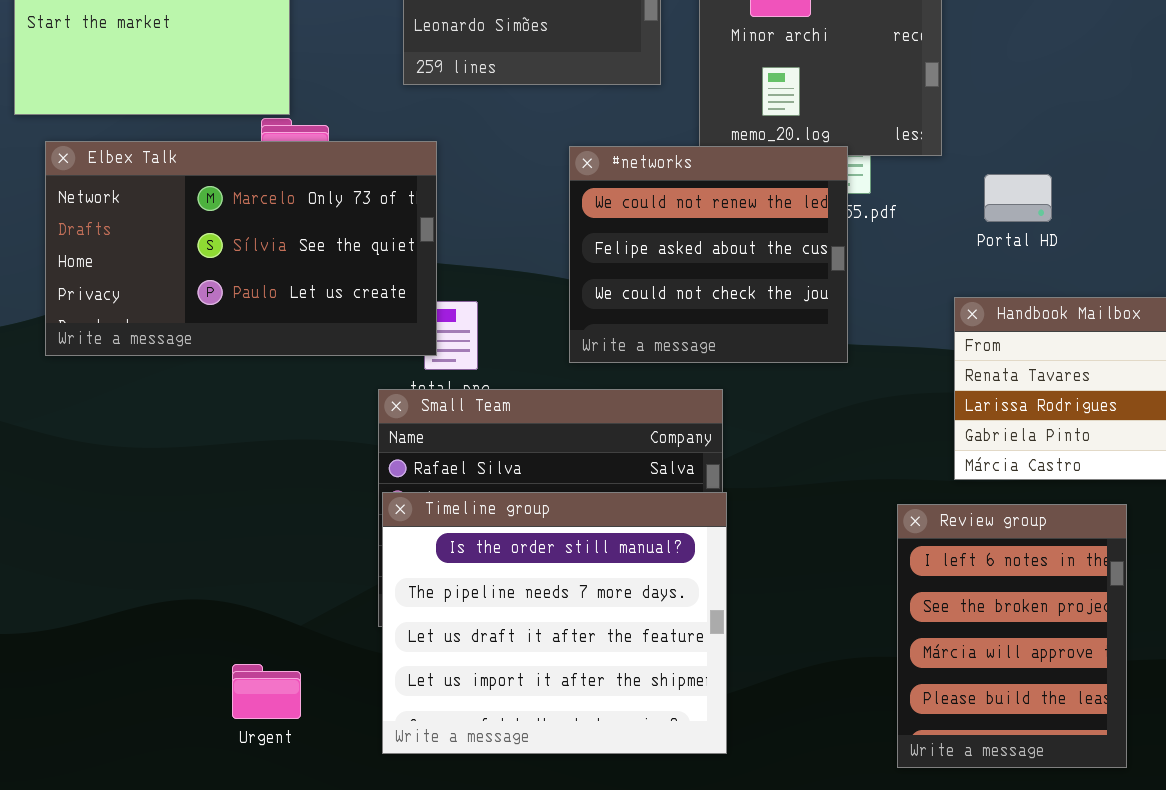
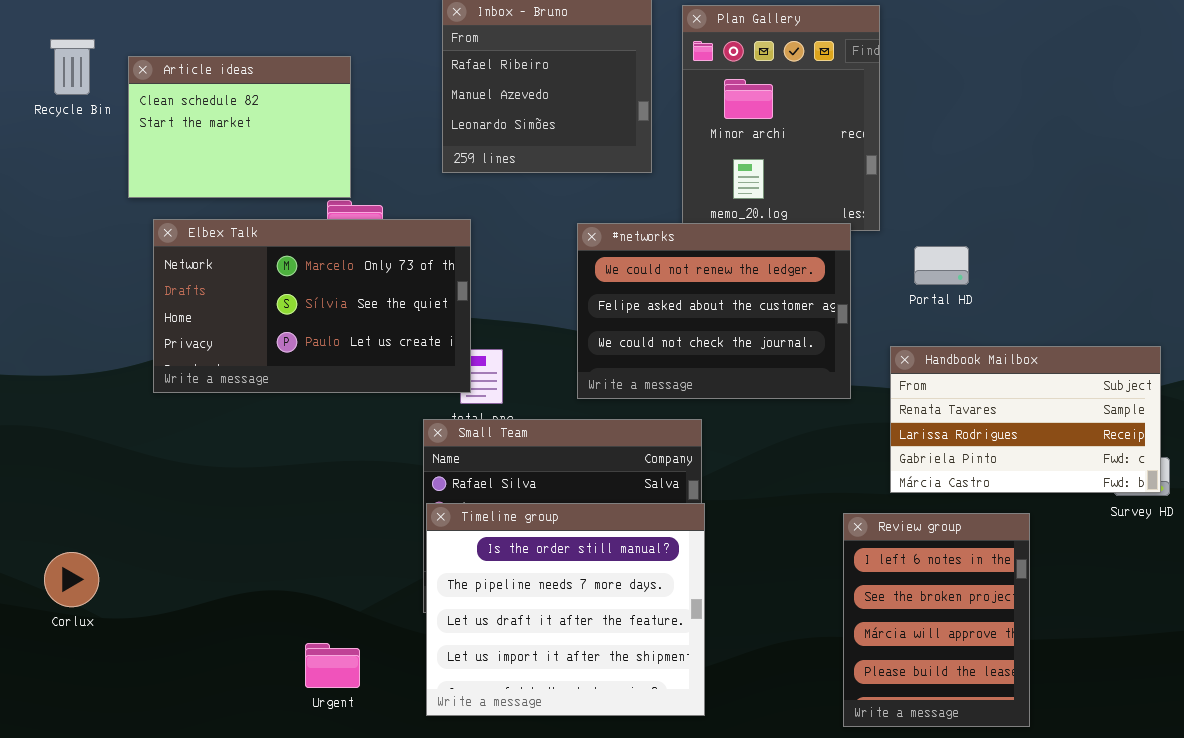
#networks: [569,146,848,363] -> [577,223,851,399], resized

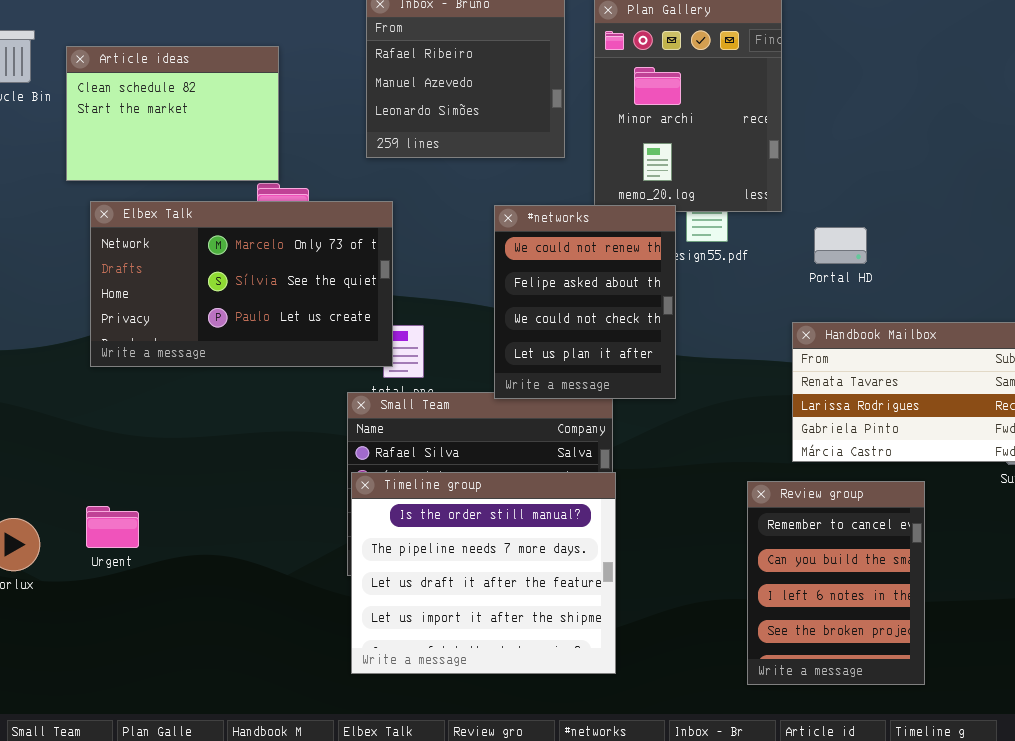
#networks: [577,223,851,399] -> [494,205,676,399], resized
Review group: [843,513,1030,727] -> [747,481,925,685], scrolled up 2 rows
Urgent: [305,643,360,688] -> [86,506,139,548], moved

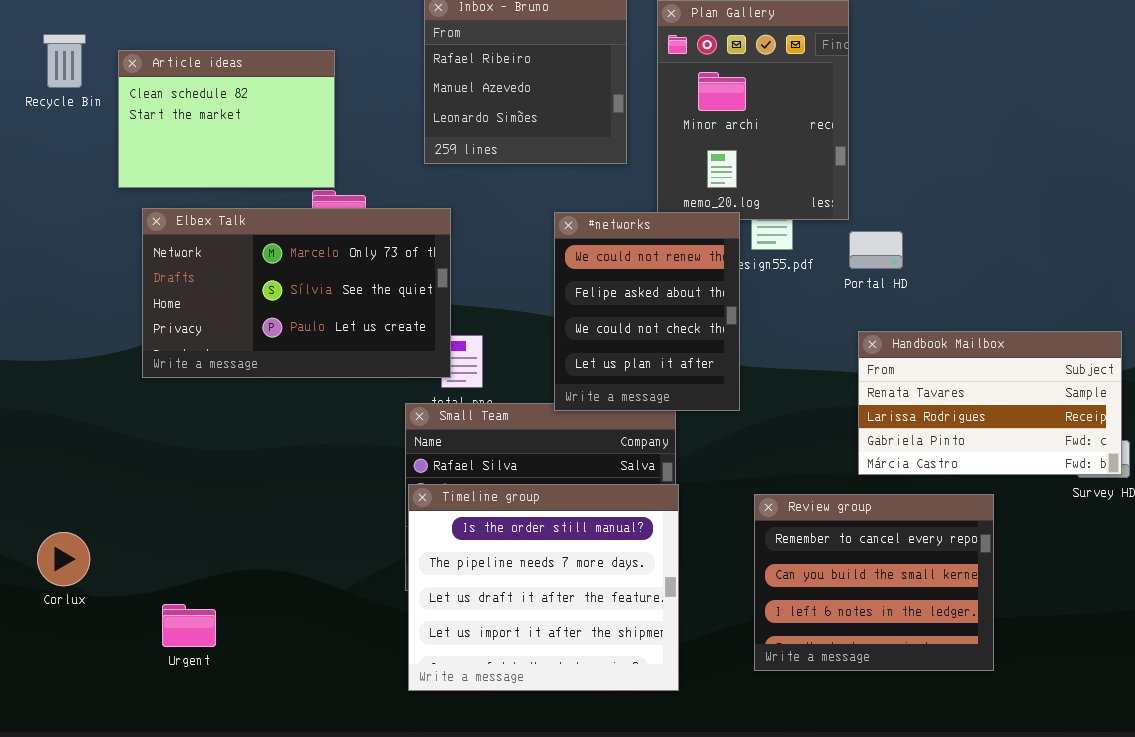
Portal HD: [814,227,867,264] -> [849,231,903,269], moved
Review group: [747,481,925,685] -> [754,494,994,671], resized
Urgent: [86,506,139,548] -> [162,604,216,647], moved

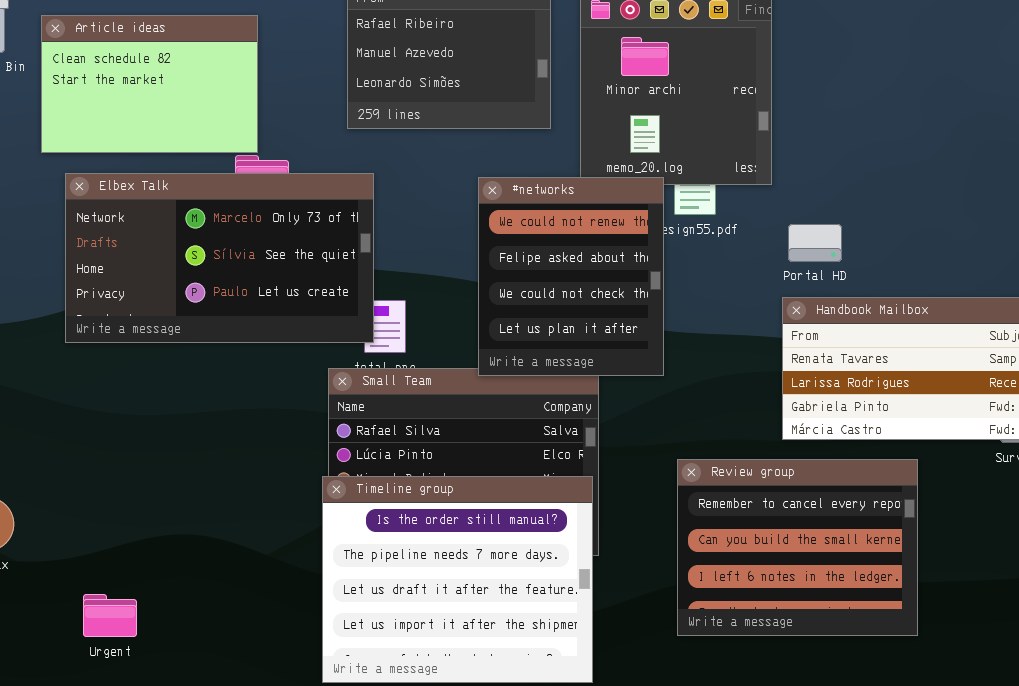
Portal HD: [849,231,903,269] -> [788,224,842,262], moved
Timeline group: [408,484,679,691] -> [322,476,593,683], moved
Urgent: [162,604,216,647] -> [83,594,137,637], moved

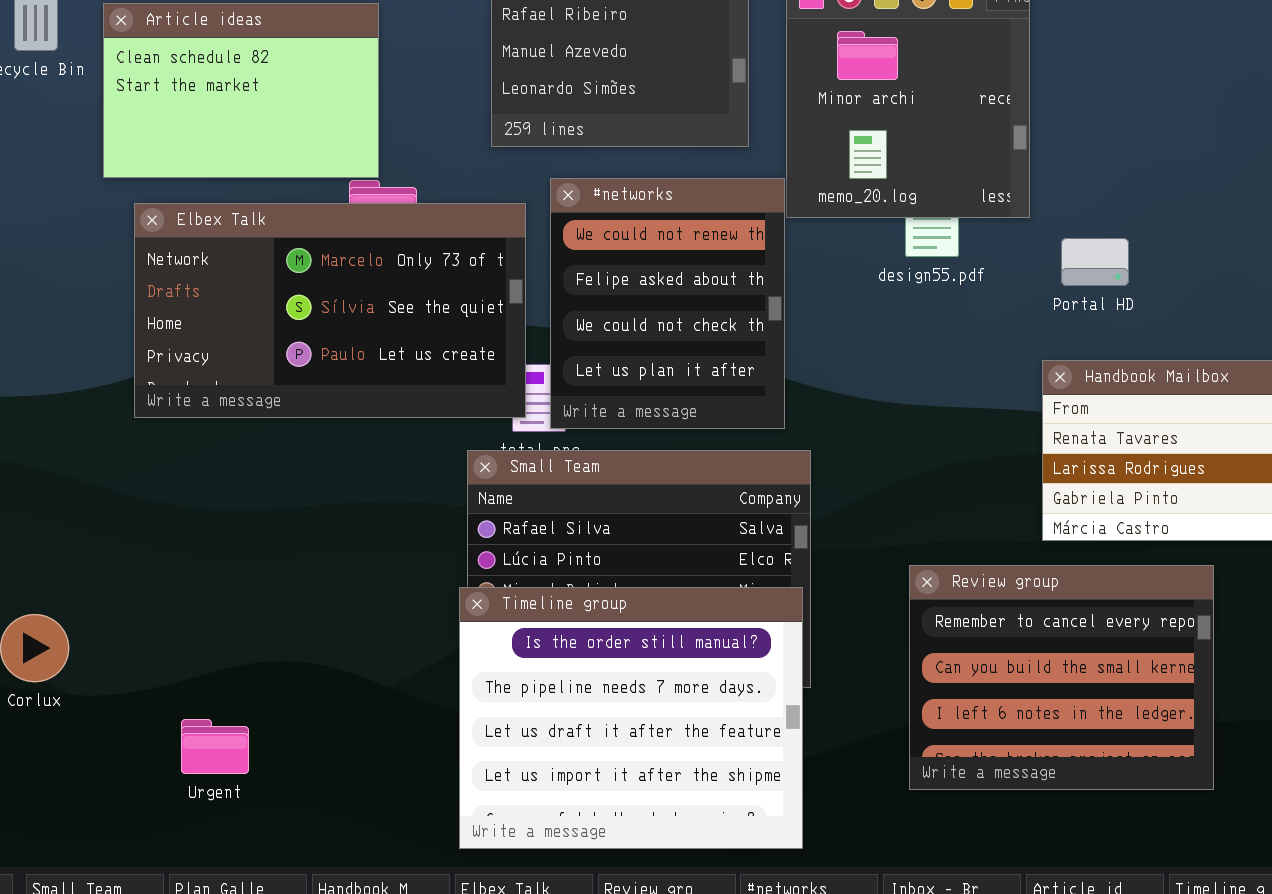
#networks: [478,177,664,376] -> [550,178,785,429], moved
Portal HD: [788,224,842,262] -> [1061,238,1129,286], moved
Urgent: [83,594,137,637] -> [181,719,249,774], moved

